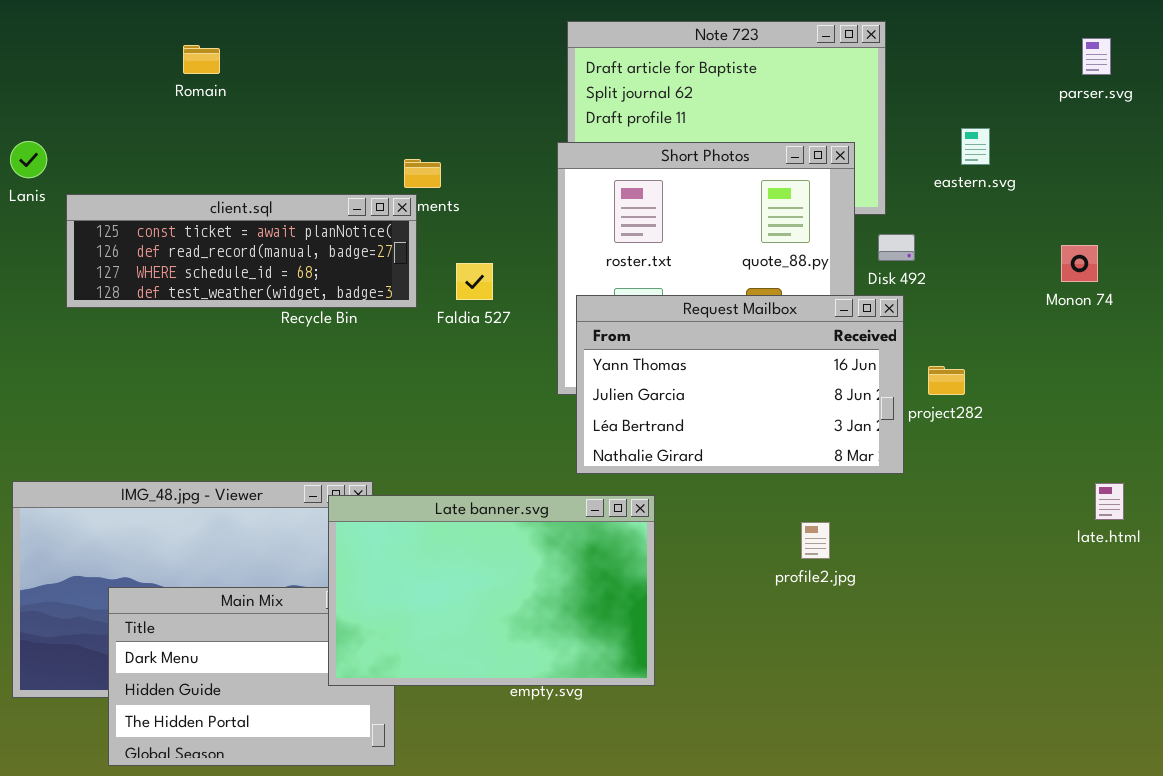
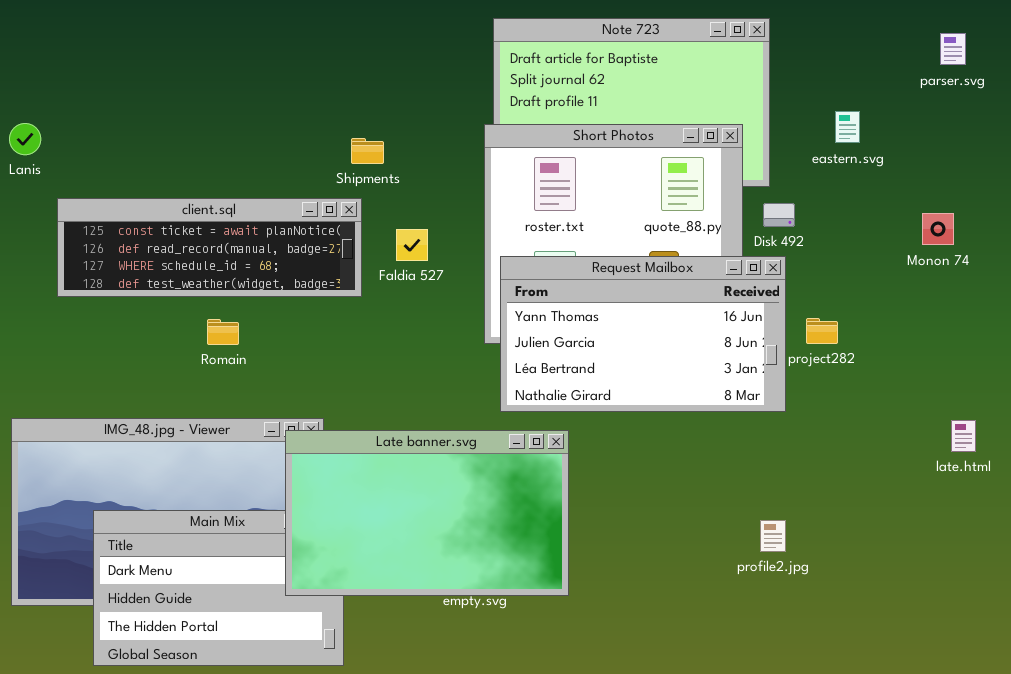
Romain: [183,45,220,74] -> [207,319,239,345], moved
client.sql: [66,194,417,308] -> [57,198,362,297], moved
profile2.jpg: [801,522,830,559] -> [760,520,786,552], moved

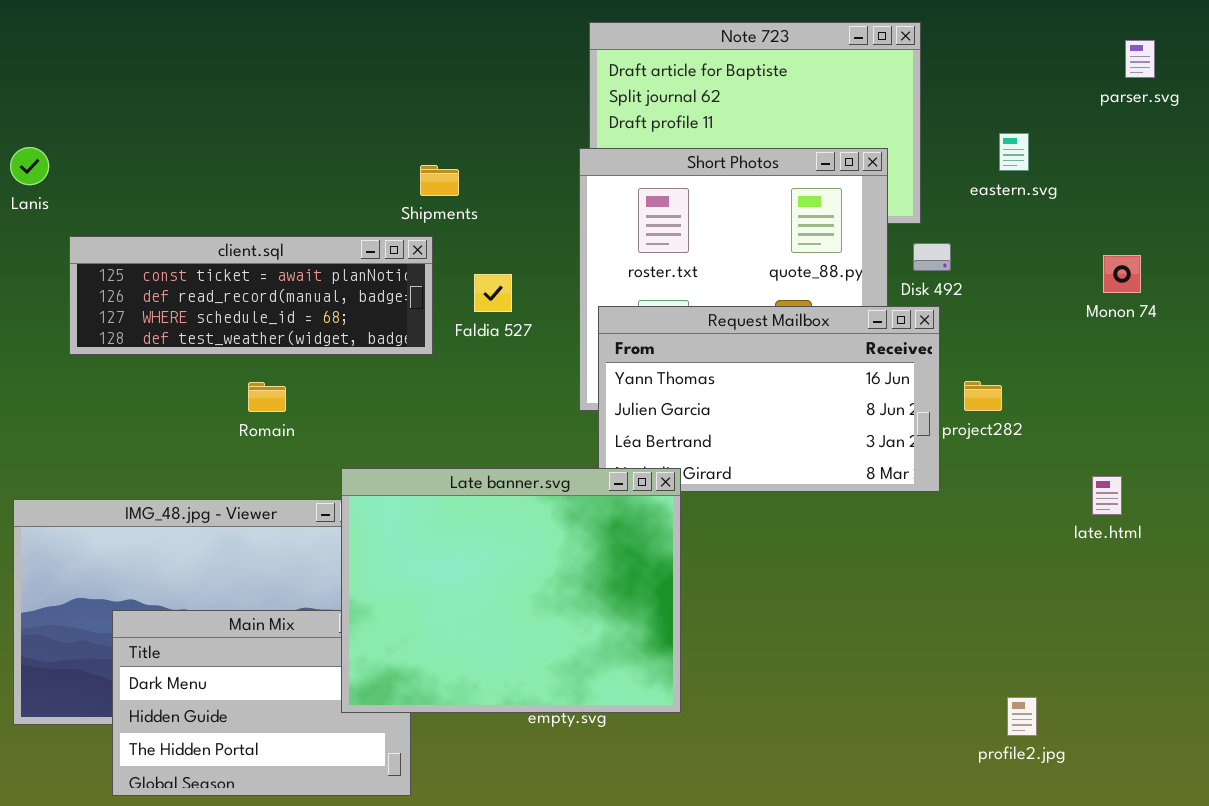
late.html: [951,420,976,452] -> [1092,476,1122,515], moved
Late banner.svg: [285,430,569,596] -> [341,468,681,713], resized
profile2.jpg: [760,520,786,552] -> [1007,697,1037,736], moved

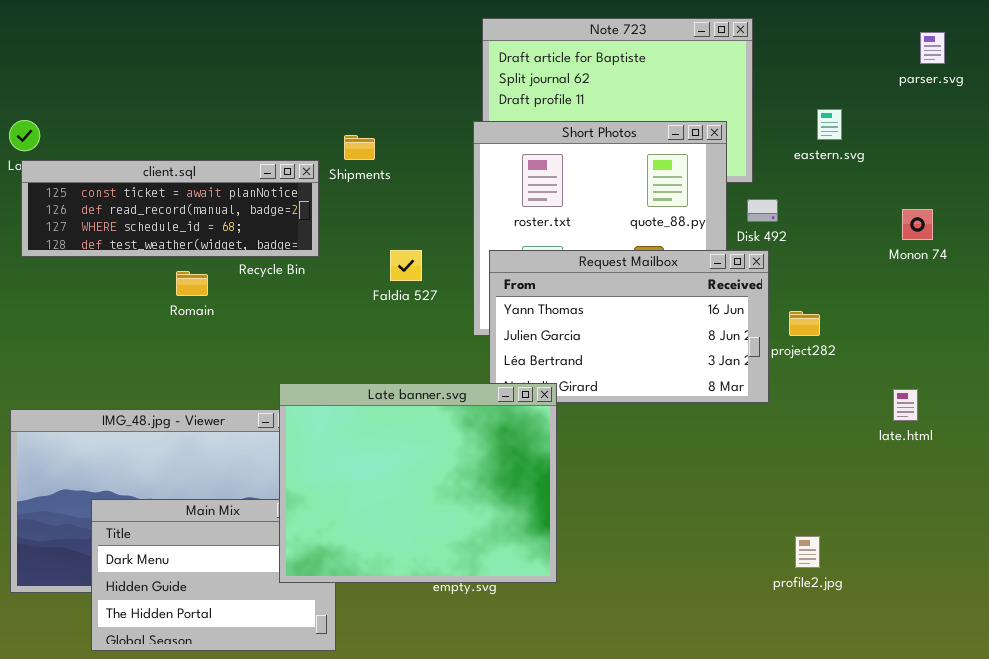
client.sql: [69,236,433,355] -> [21,160,319,257], moved
Faldia 527: [474,274,512,312] -> [390,250,422,281], moved
Romain: [248,382,286,412] -> [176,271,208,296], moved
profile2.jpg: [1007,697,1037,736] -> [795,536,820,568], moved

